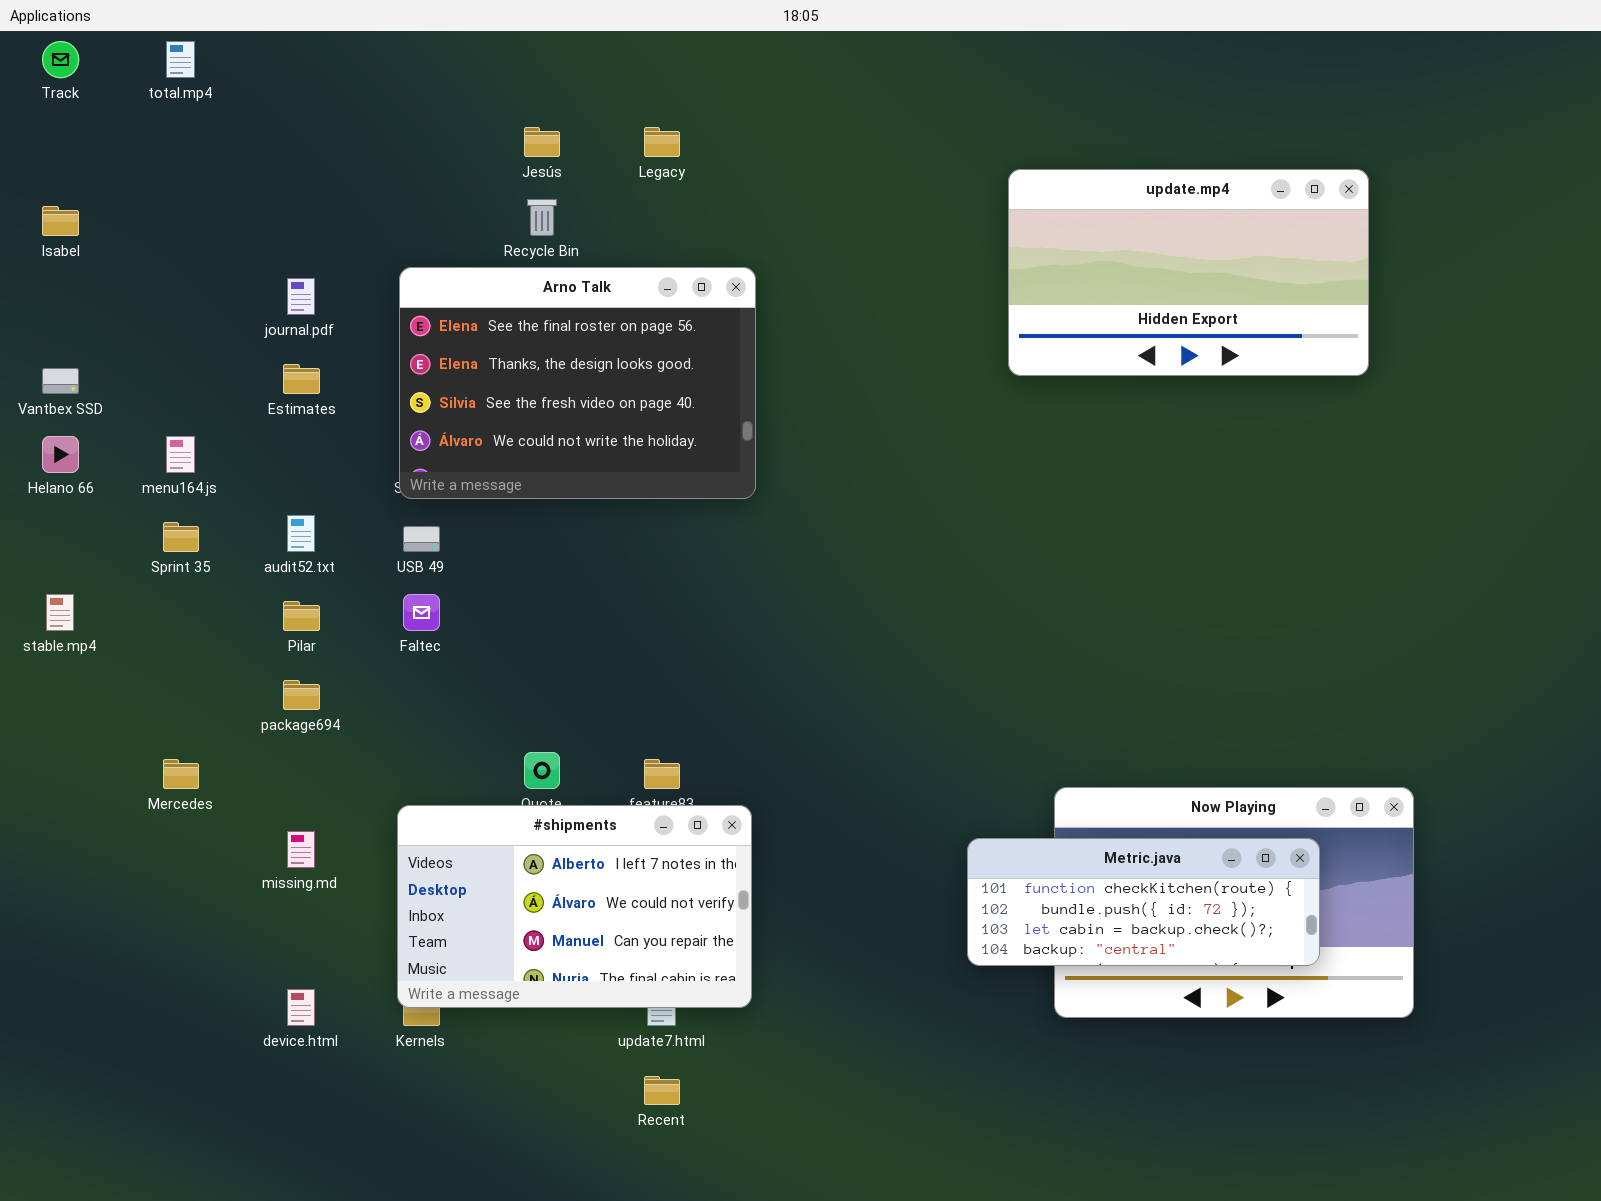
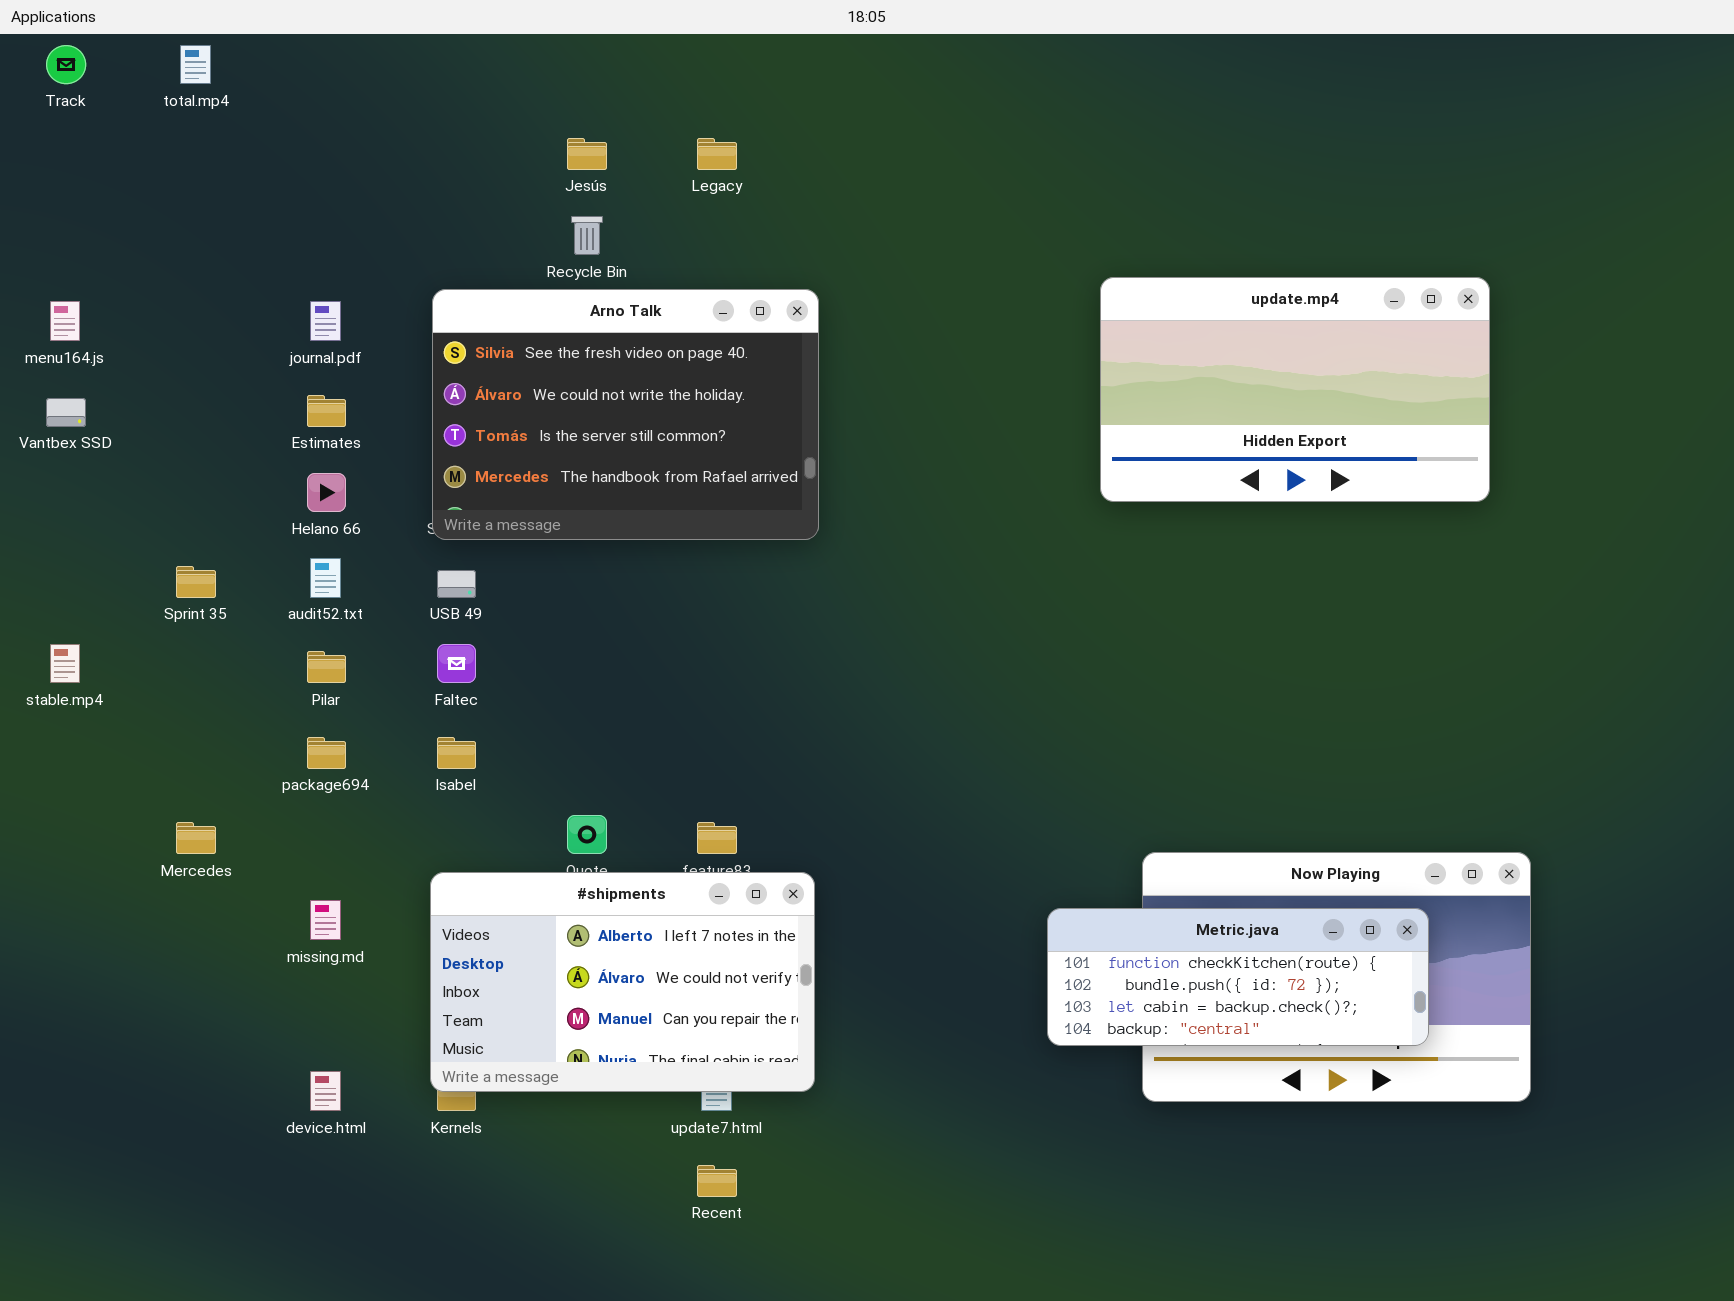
update.mp4: [1008,169,1369,376] -> [1100,277,1490,502], moved
Isabel: [42,206,79,236] -> [437,737,476,769], moved
Arno Talk: [399,267,756,499] -> [432,289,819,540], scrolled down 2 rows
Helano 66: [42,436,79,473] -> [307,473,346,512], moved
menu164.js: [166,436,195,473] -> [50,301,80,341], moved

